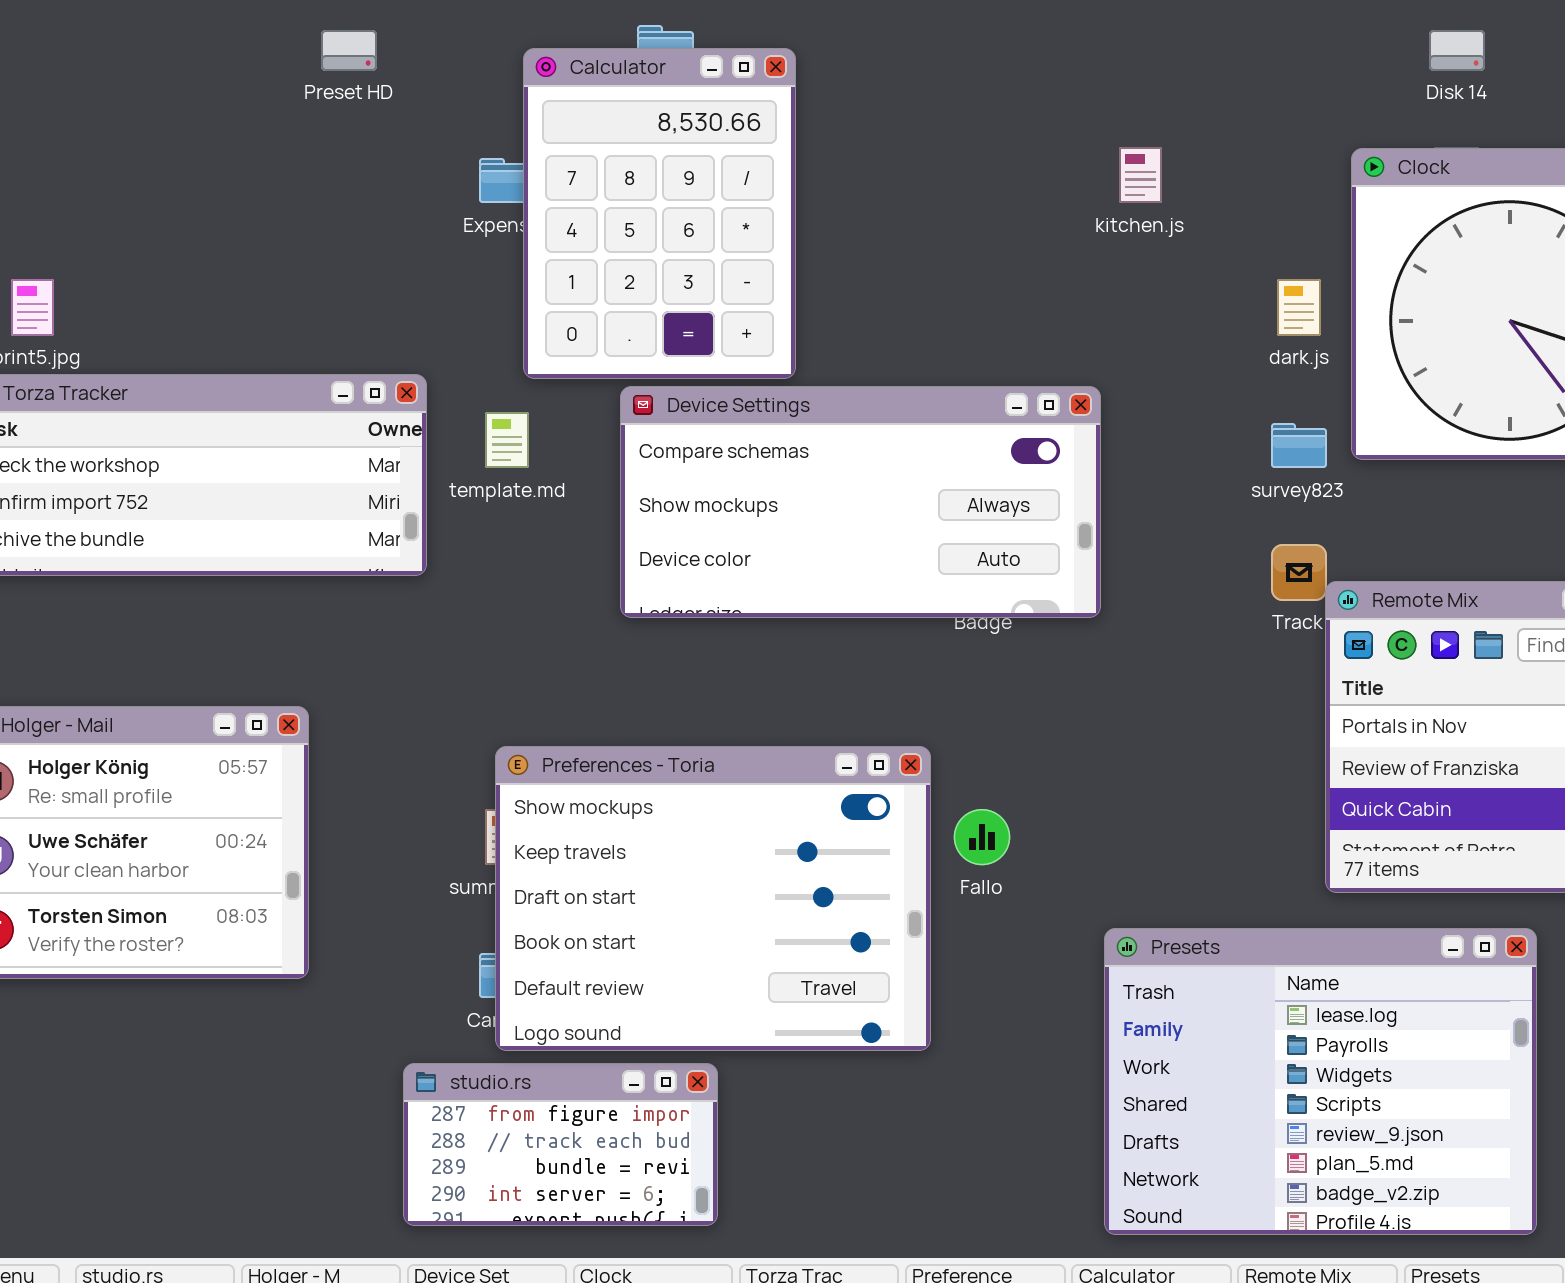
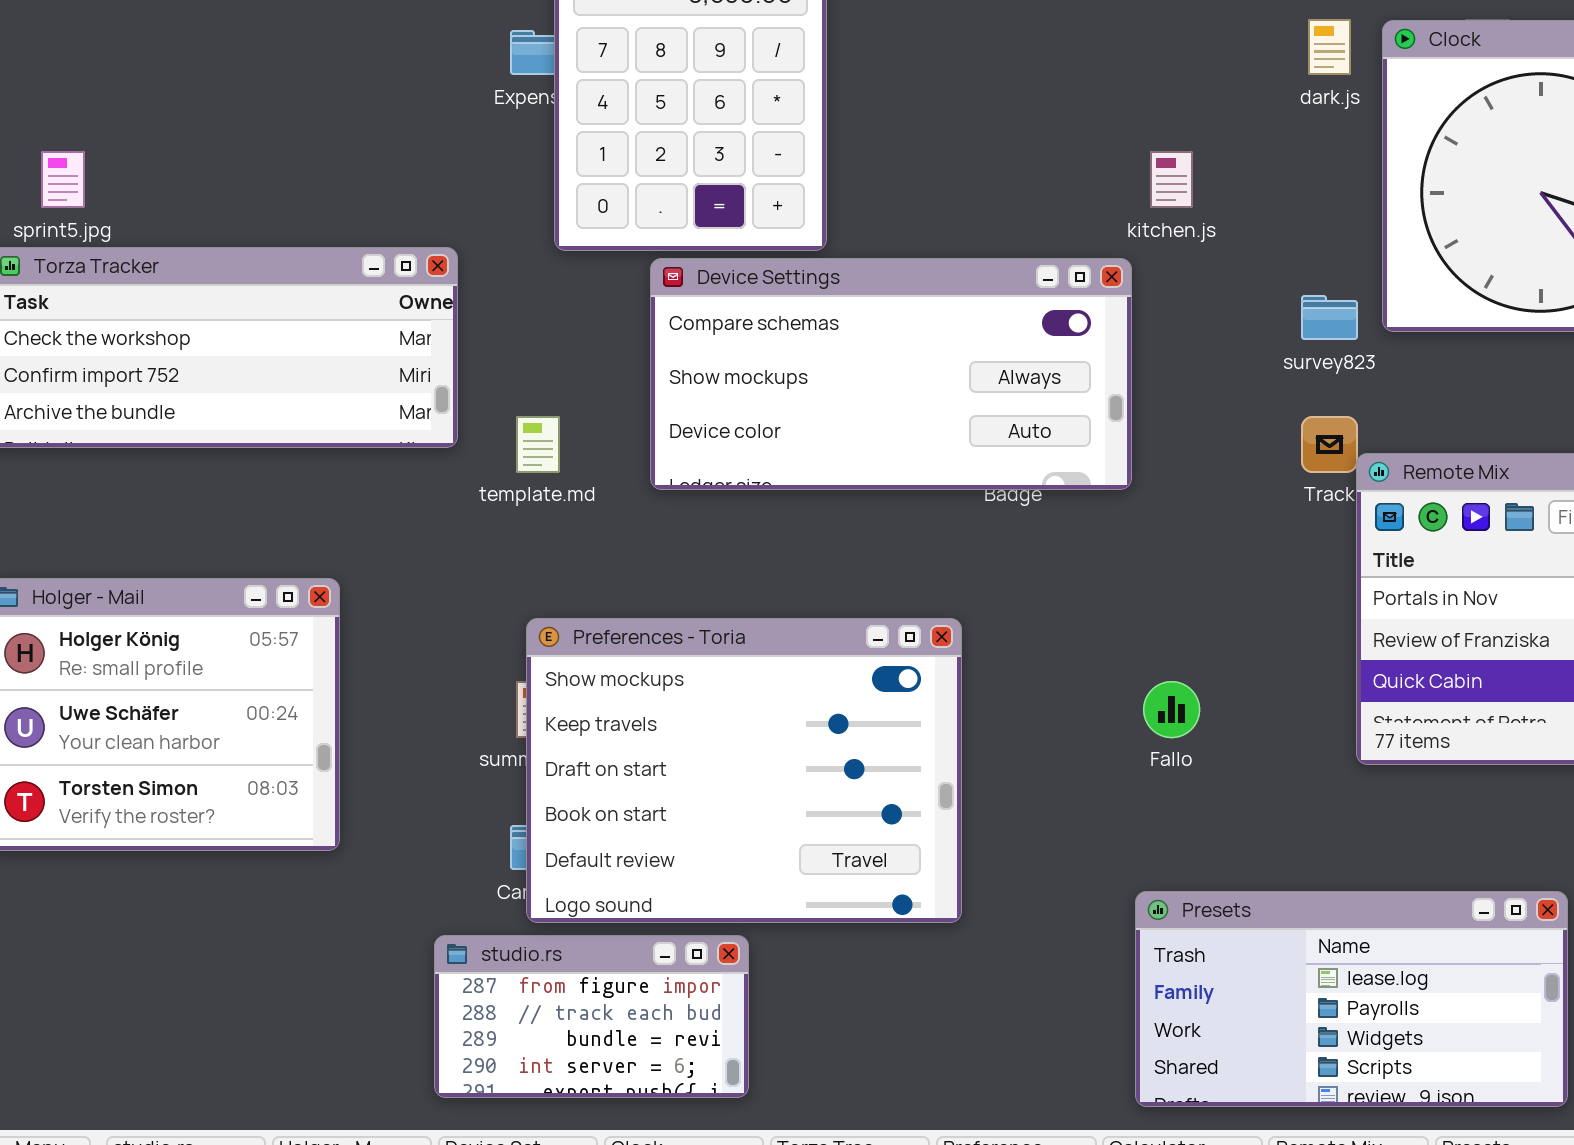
kitchen.js: [1119,147,1162,203] -> [1150,151,1193,208], moved
dark.js: [1277,279,1321,336] -> [1308,19,1351,75], moved
template.md: [485,412,529,468] -> [516,416,560,473], moved
Fallo: [954,809,1010,865] -> [1143,681,1200,738], moved
Presets: [1104,928,1537,1235] -> [1135,891,1568,1107], resized

